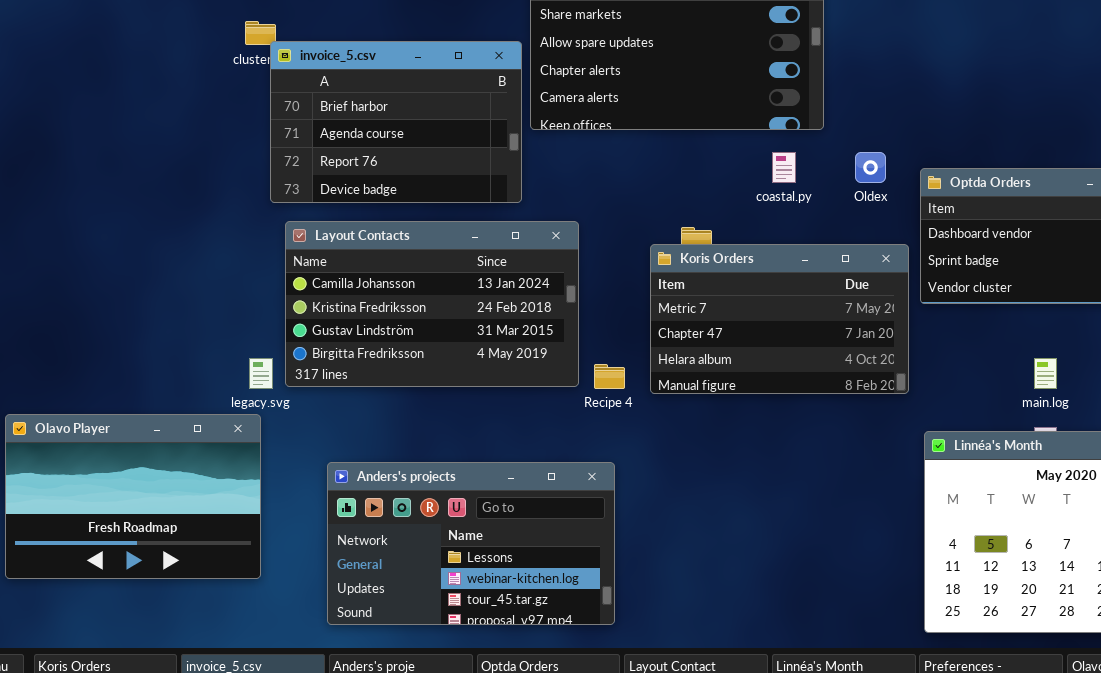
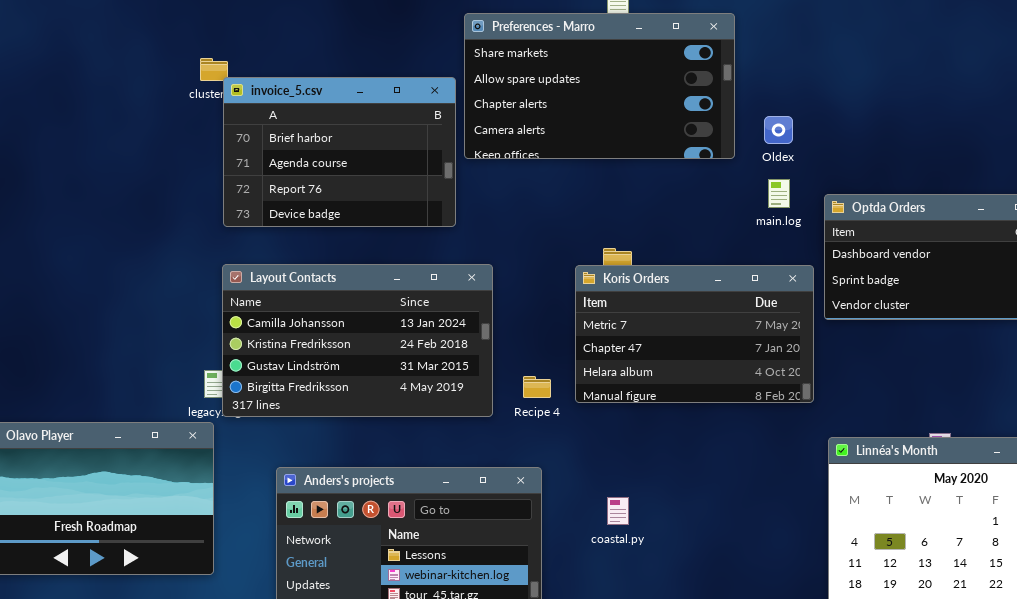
coastal.py: [772,152,796,183] -> [607,497,629,525], moved
Oldex: [855,152,886,183] -> [764,116,793,144], moved
Layout Contacts: [285,221,579,387] -> [222,264,493,417], moved
main.log: [1034,358,1057,389] -> [768,179,790,208], moved

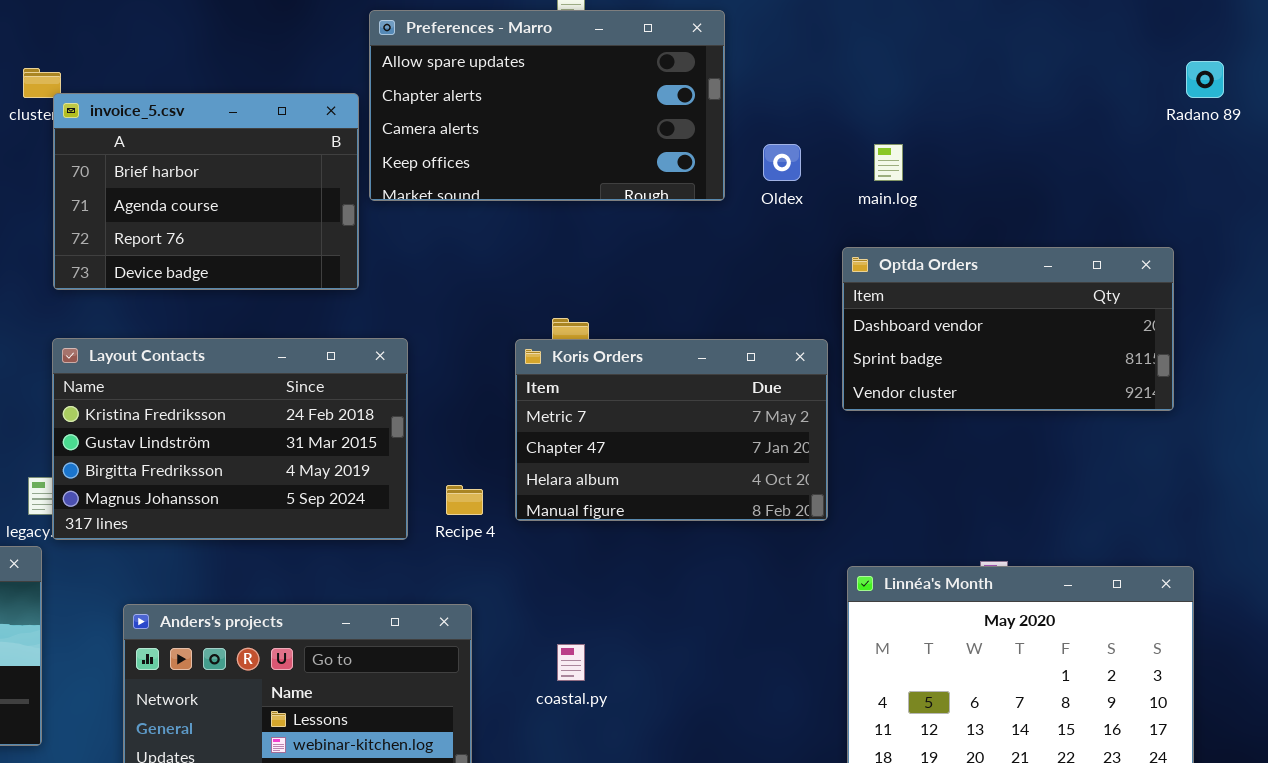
Preferences - Marro: [464,13,735,159] -> [369,10,725,201], scrolled down 1 row
main.log: [768,179,790,208] -> [874,144,903,181], moved
Layout Contacts: [222,264,493,417] -> [52,338,408,540], scrolled down 1 row

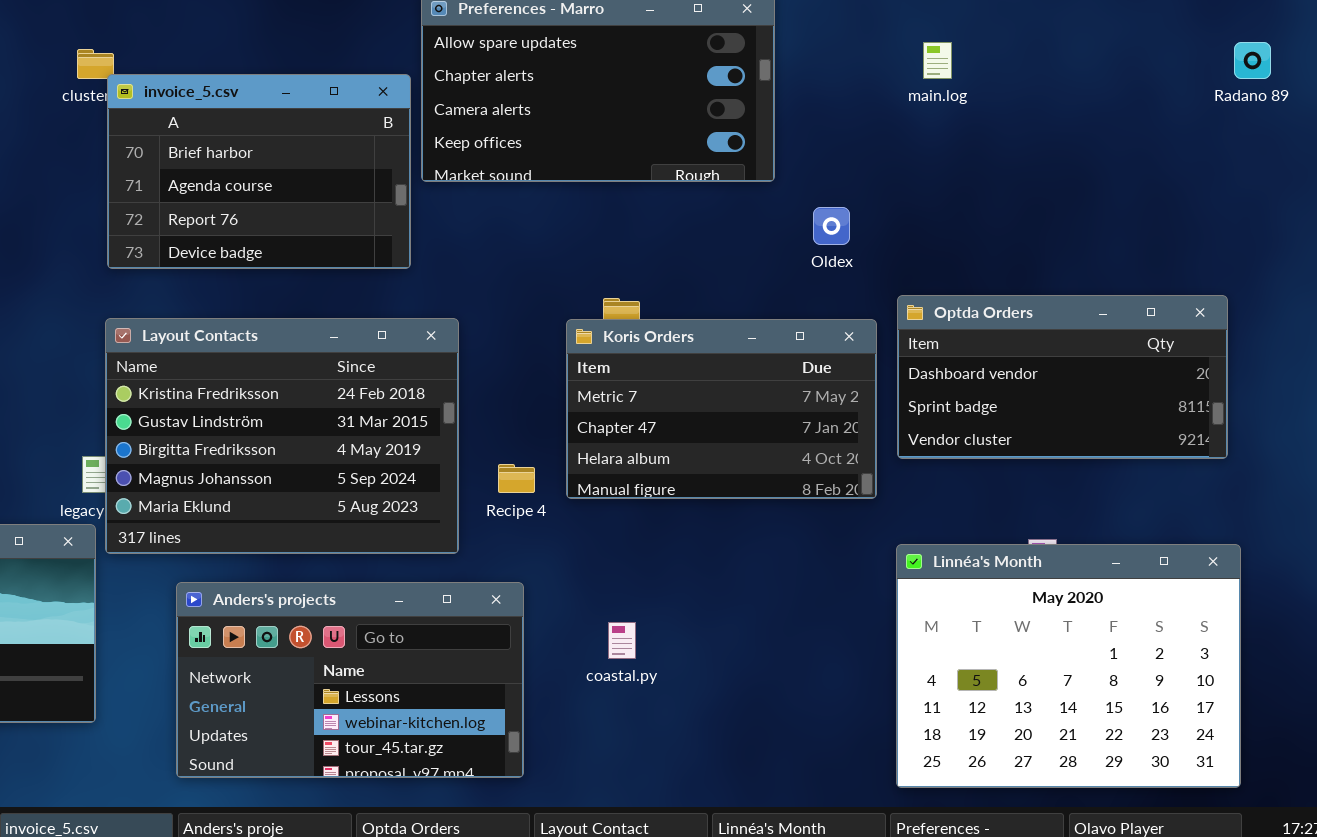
Oldex: [763,144,801,181] -> [813,207,850,245], moved
main.log: [874,144,903,181] -> [923,42,952,79], moved
Optda Orders: [842,247,1174,411] -> [897,295,1228,459], moved
Layout Contacts: [52,338,408,540] -> [105,318,459,554], resized

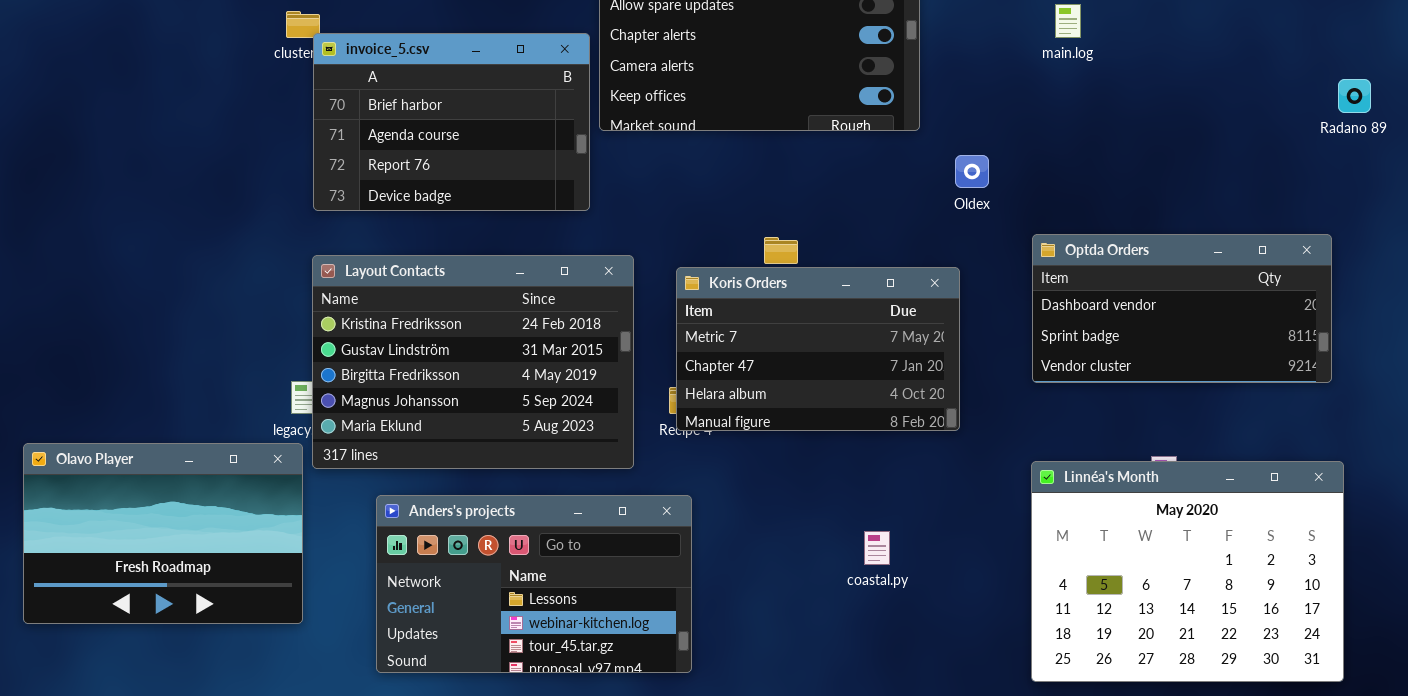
Radano 89: [1234,42,1271,79] -> [1338,79,1371,113], moved
Koris Orders: [566,319,877,499] -> [676,267,960,431], moved
coastal.py: [608,622,636,659] -> [864,531,890,565], moved

